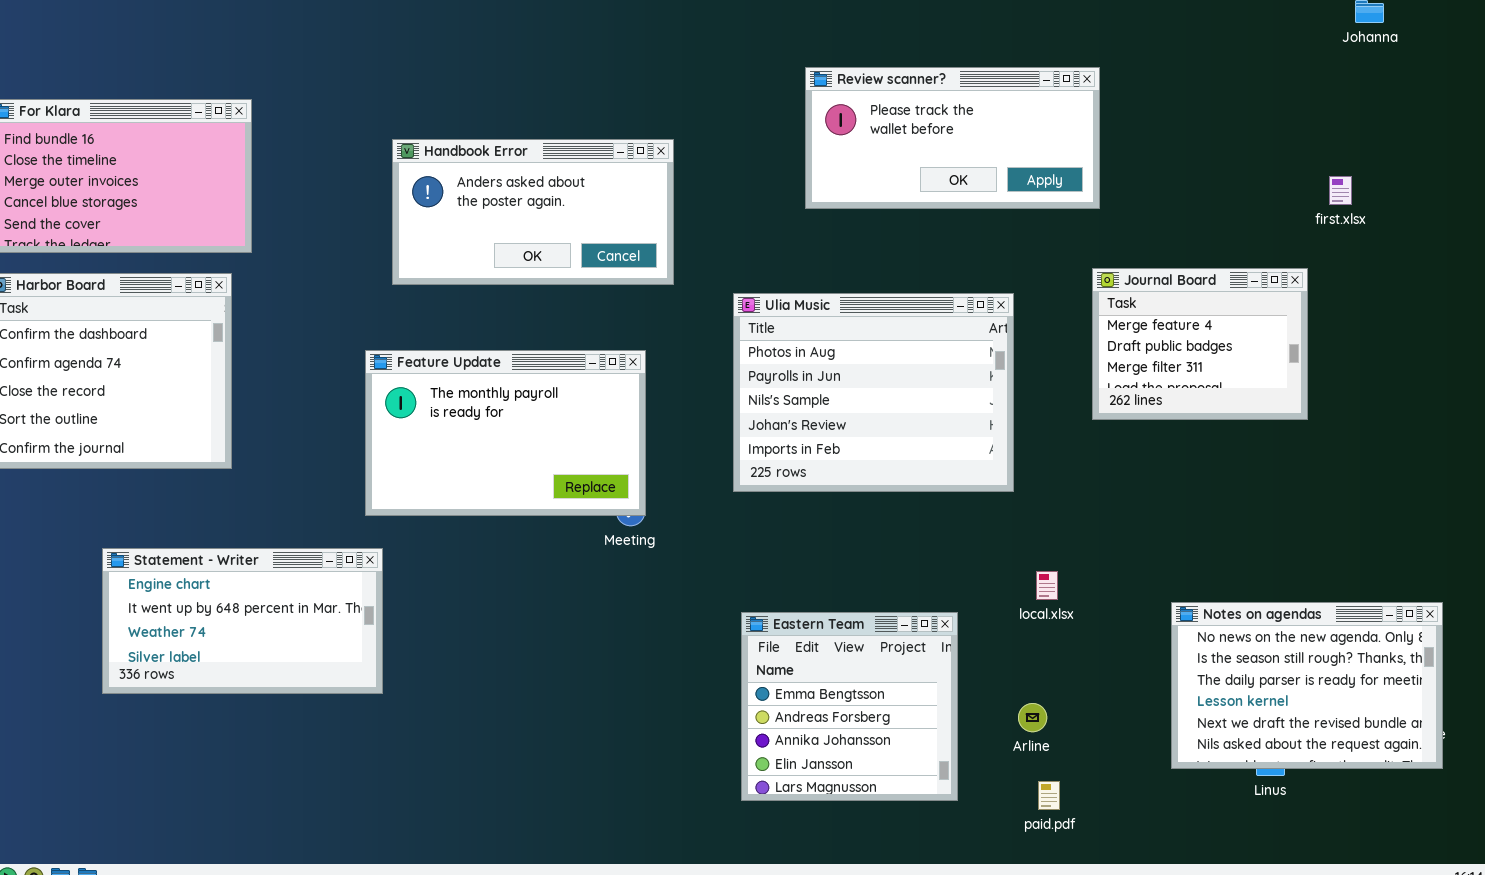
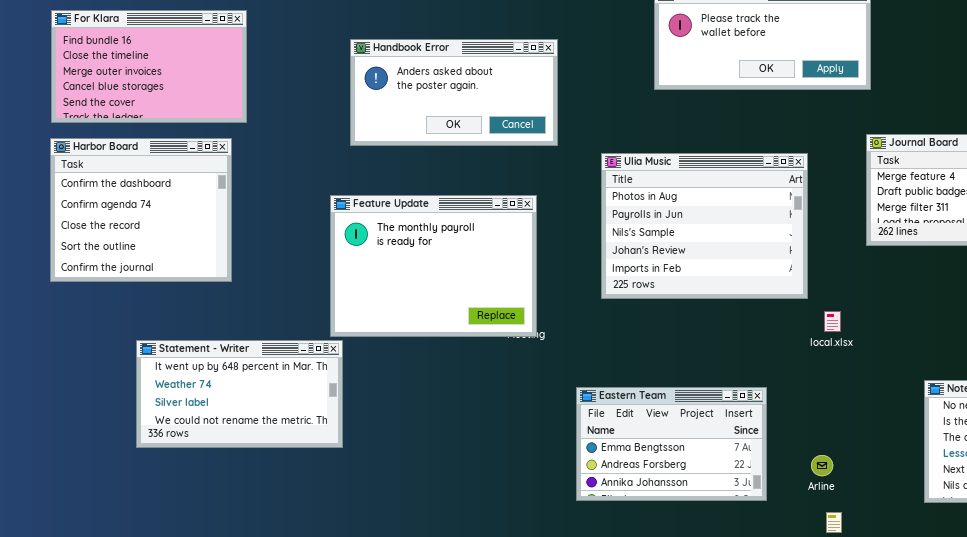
Feature Update: [365,350,646,516] -> [330,195,537,337], resized
Statement - Writer: [102,548,383,694] -> [136,340,343,448], scrolled down 1 row
local.xlsx: [1036,571,1058,600] -> [824,311,841,332], moved
Eastern Team: [741,612,958,801] -> [576,387,767,501], resized

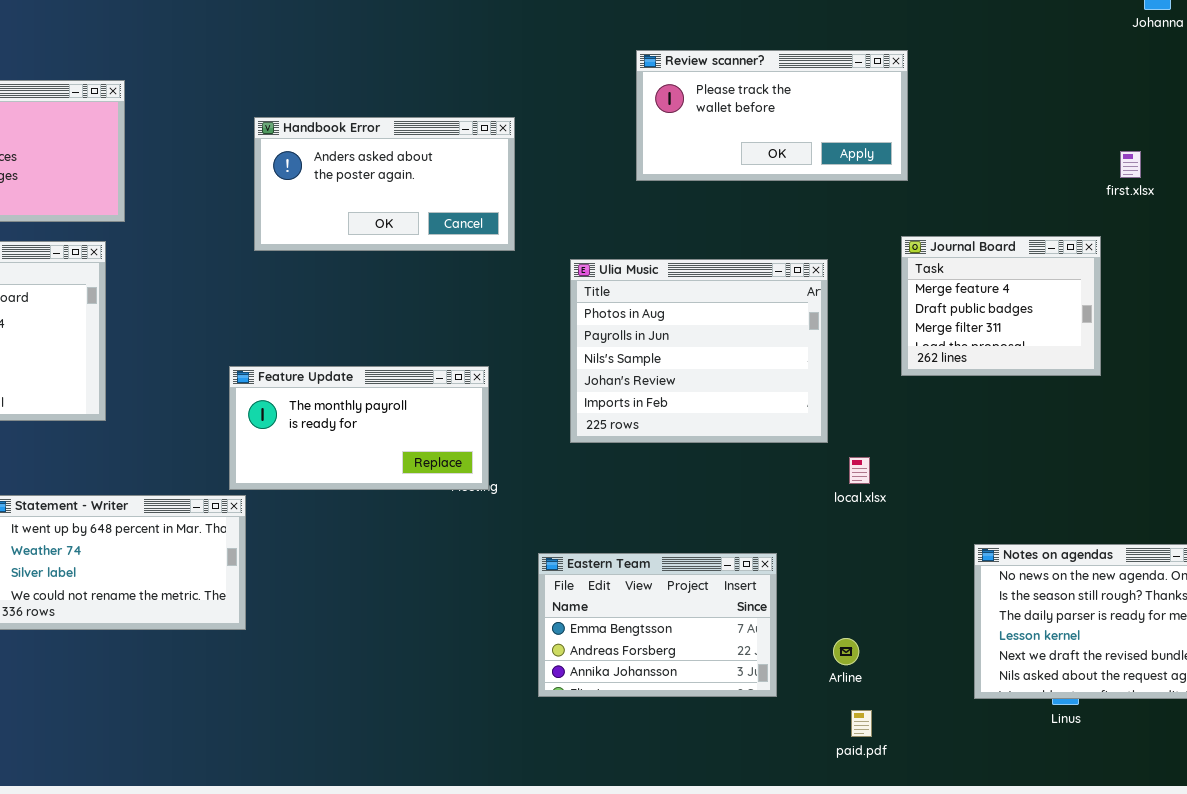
Feature Update: [330,195,537,337] -> [229,366,489,490], resized

